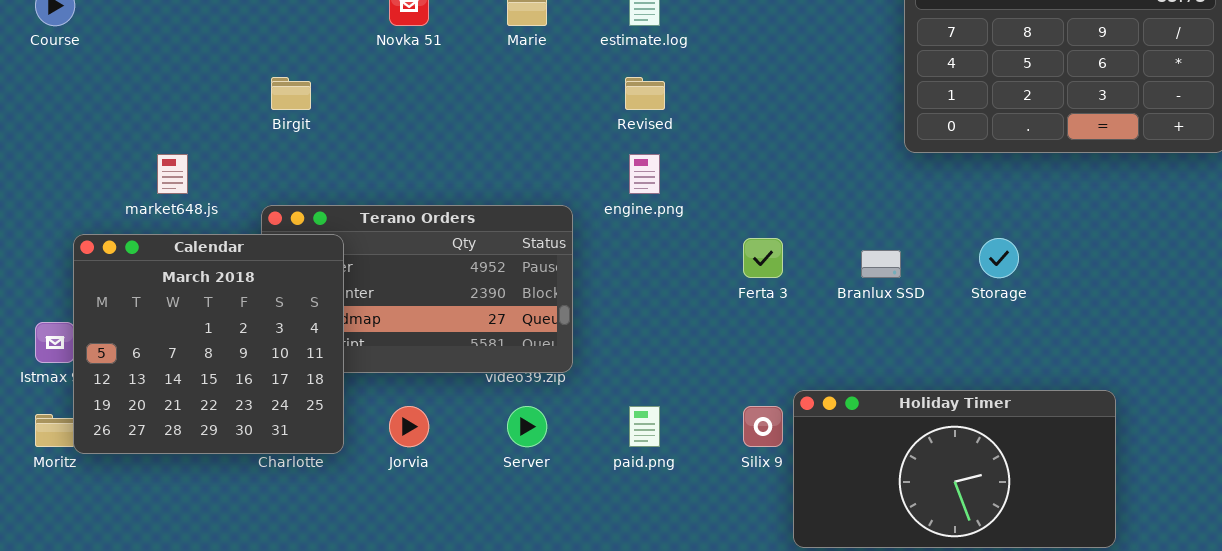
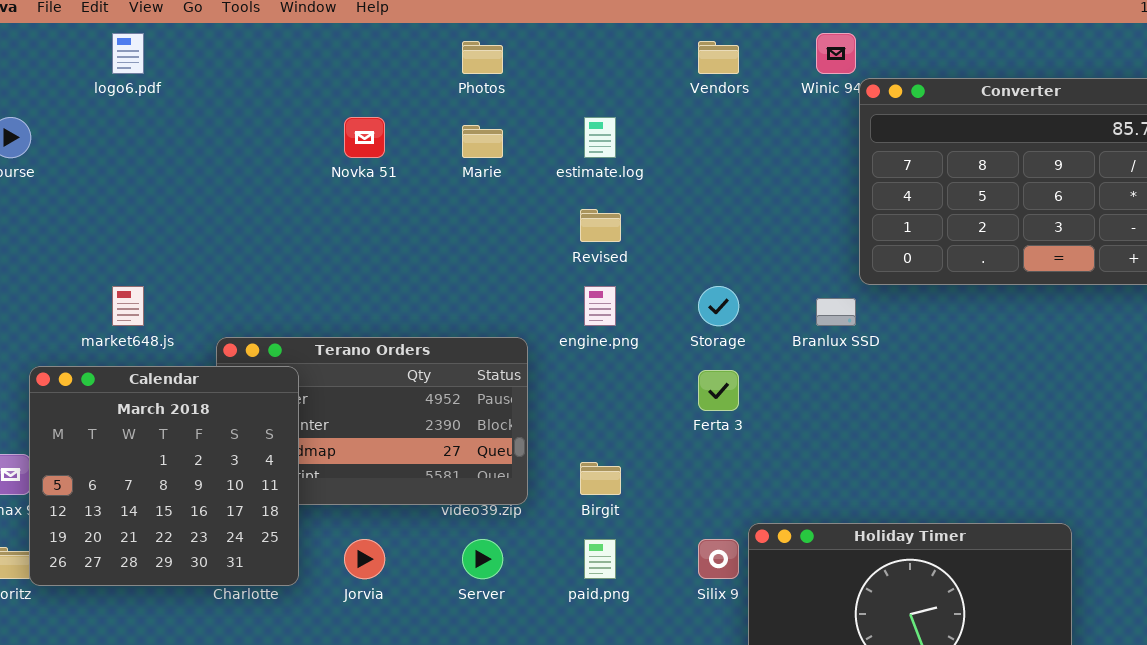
Birgit: [271,77,311,110] -> [580,462,621,495], moved
Storage: [979,238,1019,278] -> [698,286,739,326], moved
Branlux SSD: [861,250,901,278] -> [816,298,856,326], moved

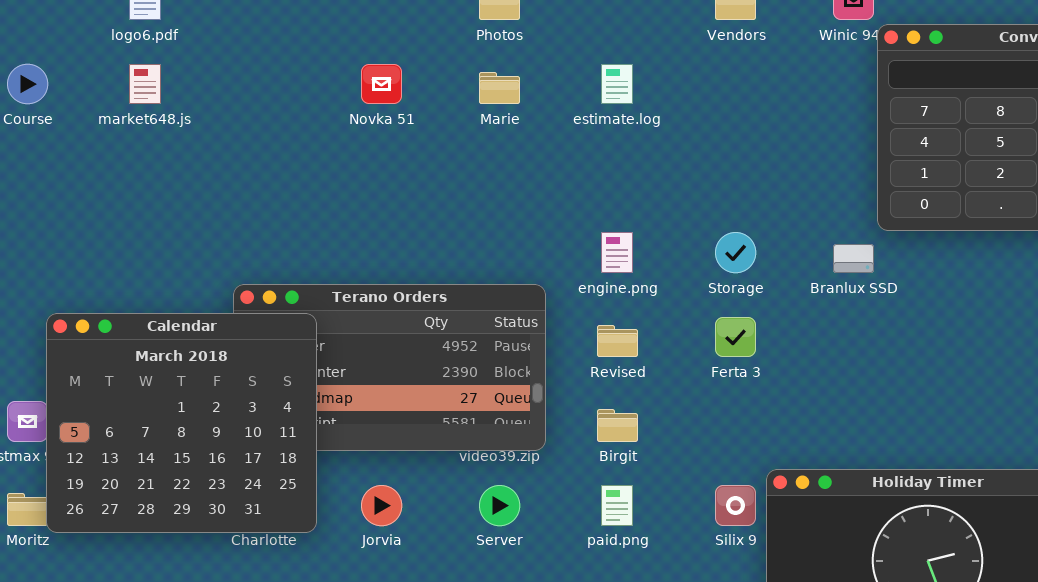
Revised: [580,209,621,242] -> [597,325,638,357], moved
market648.js: [112,286,144,326] -> [129,64,161,104], moved

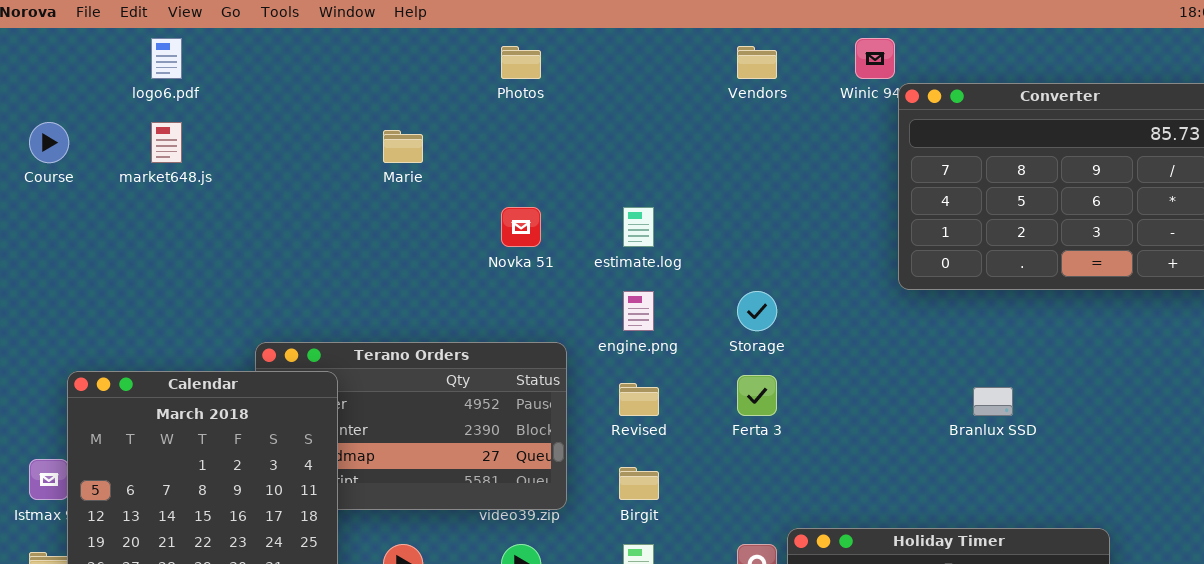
Novka 51: [361,64,402,104] -> [501,207,541,247], moved
estimate.log: [601,64,633,104] -> [623,207,654,247], moved
Marie: [479,72,520,104] -> [383,130,423,163], moved
Branlux SSD: [833,244,874,273] -> [973,387,1013,416], moved

